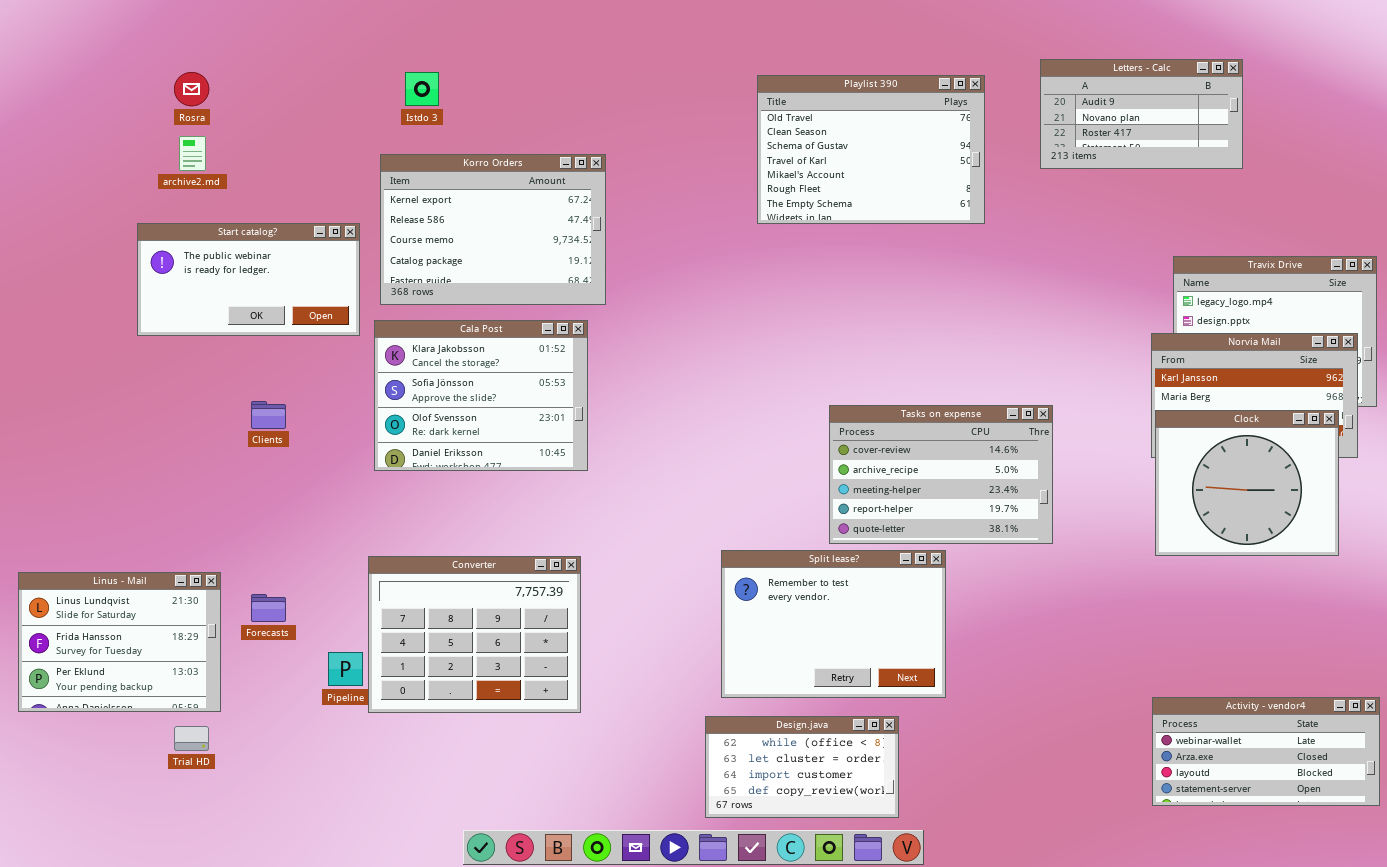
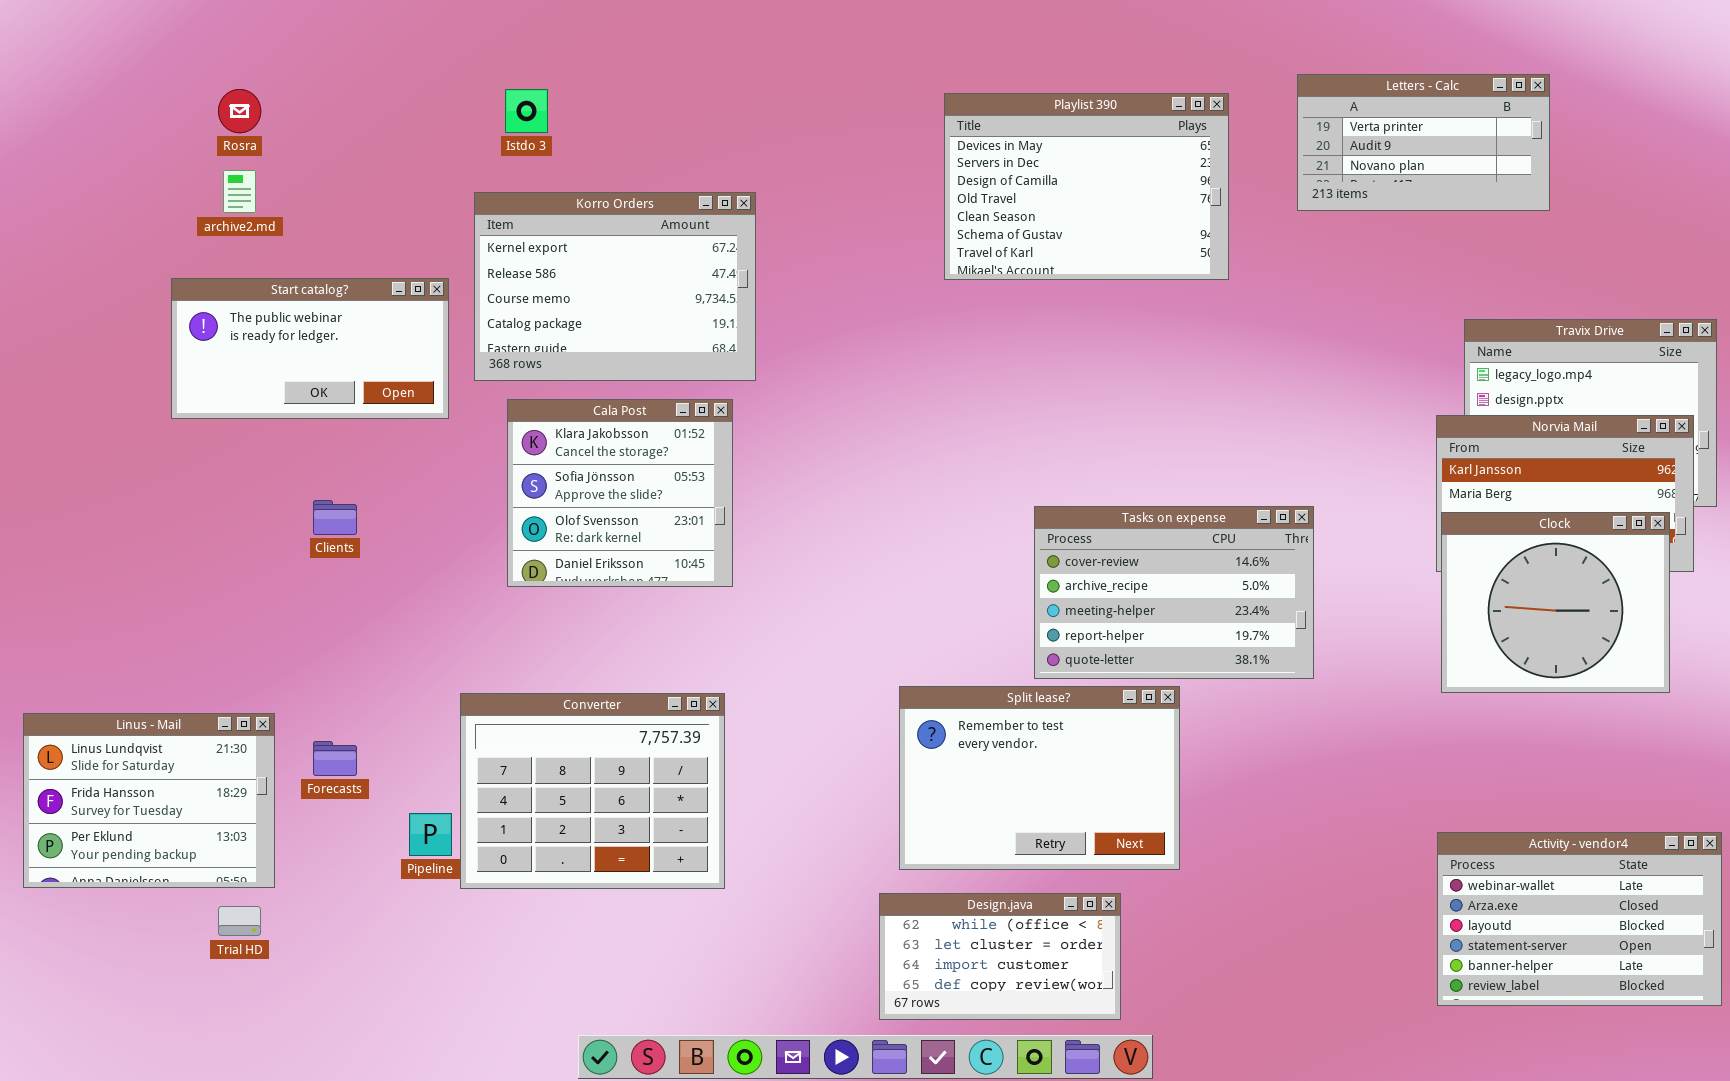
Letters - Calc: [1040,59,1243,169] -> [1297,74,1550,211], scrolled up 1 row
Playlist 390: [757,75,985,224] -> [944,93,1229,280], scrolled up 3 rows
Cala Post: [374,320,588,471] -> [507,399,733,587], resized
Activity - vendor4: [1152,697,1380,806] -> [1437,832,1722,1006], resized

